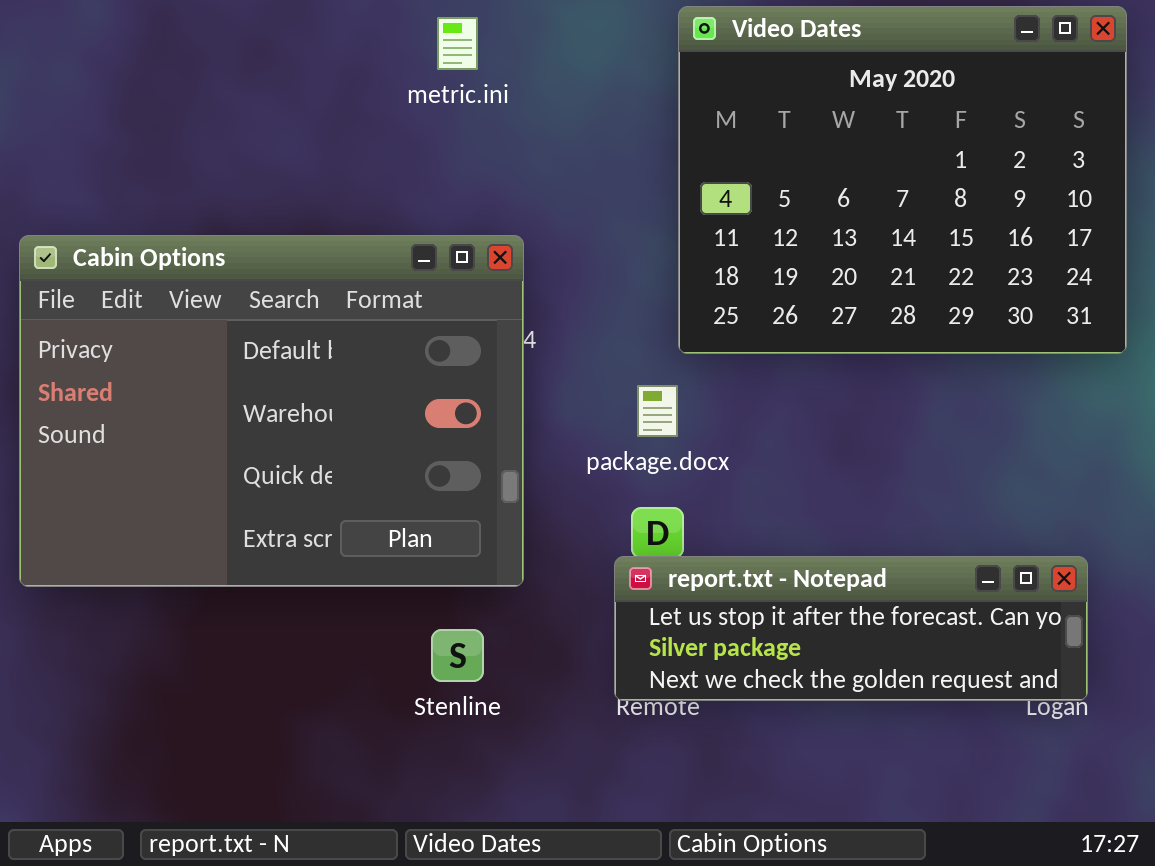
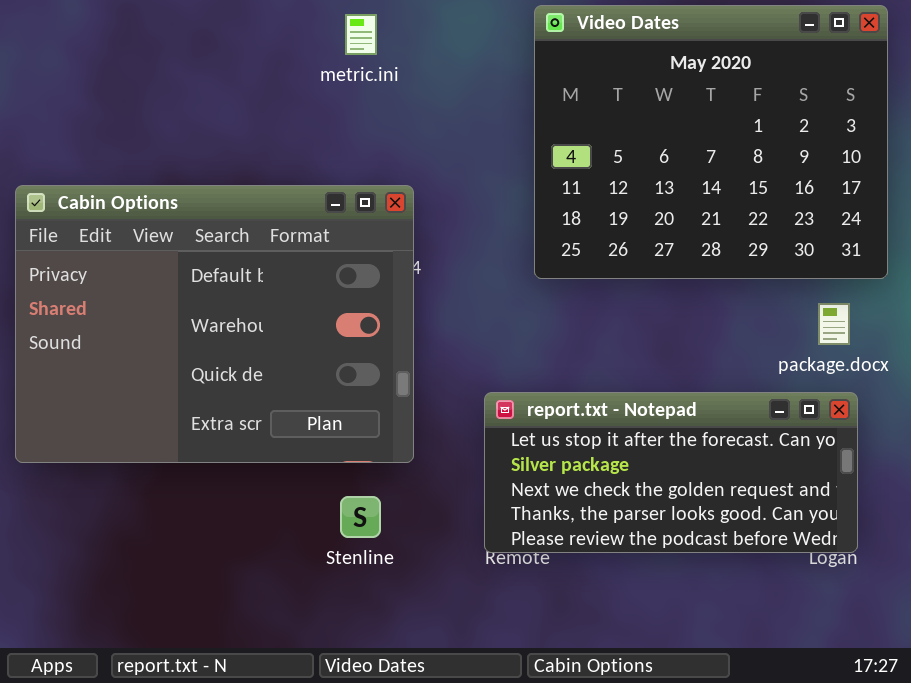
package.docx: [637,385,678,437] -> [818,303,850,345], moved
report.txt - Notepad: [614,556,1088,701] -> [484,392,858,553], resized

